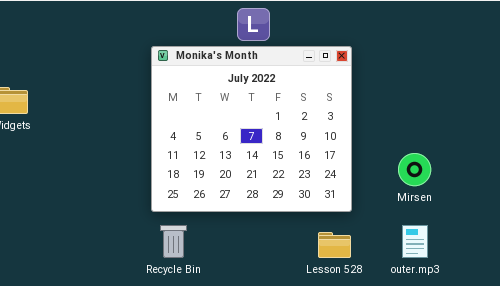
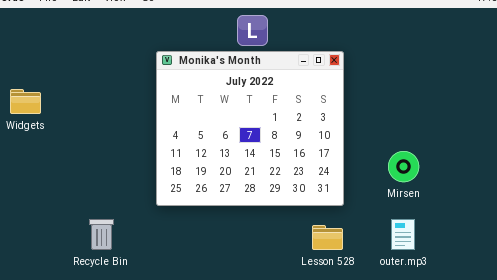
Recycle Bin: [160,225,187,258] -> [89,219,114,250], moved

